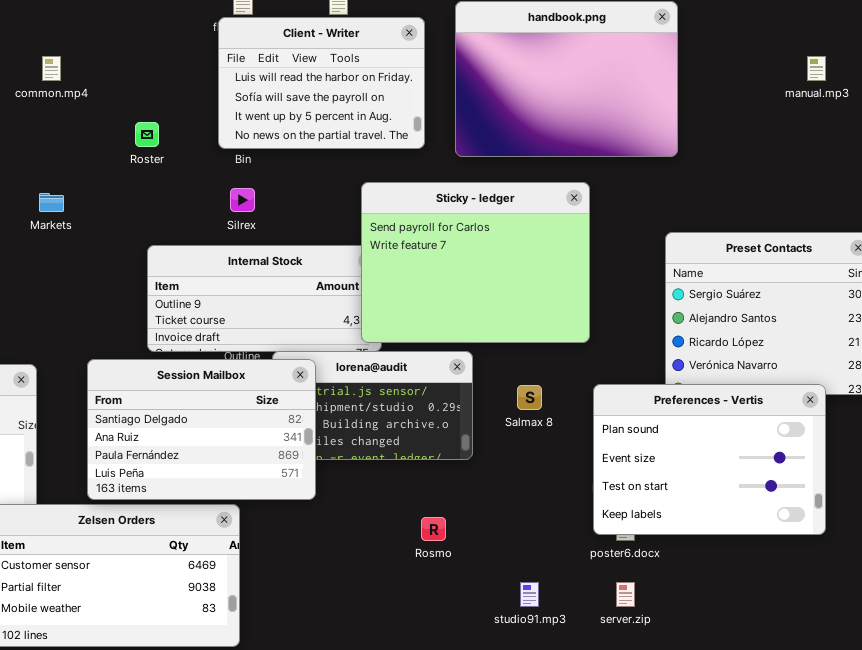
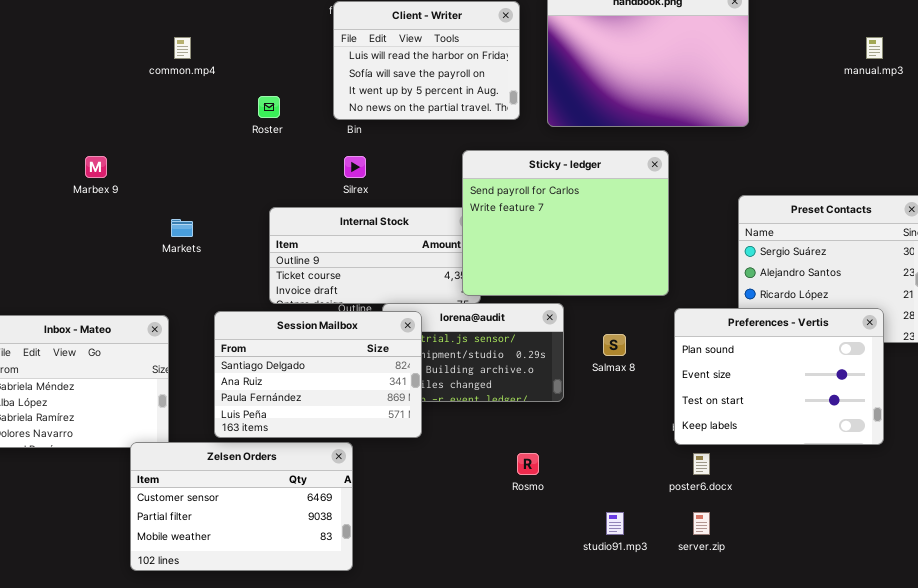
Markets: [39,193,64,212] -> [171,219,193,237], moved
Preferences - Vertis: [593,384,826,535] -> [674,308,884,445], moved

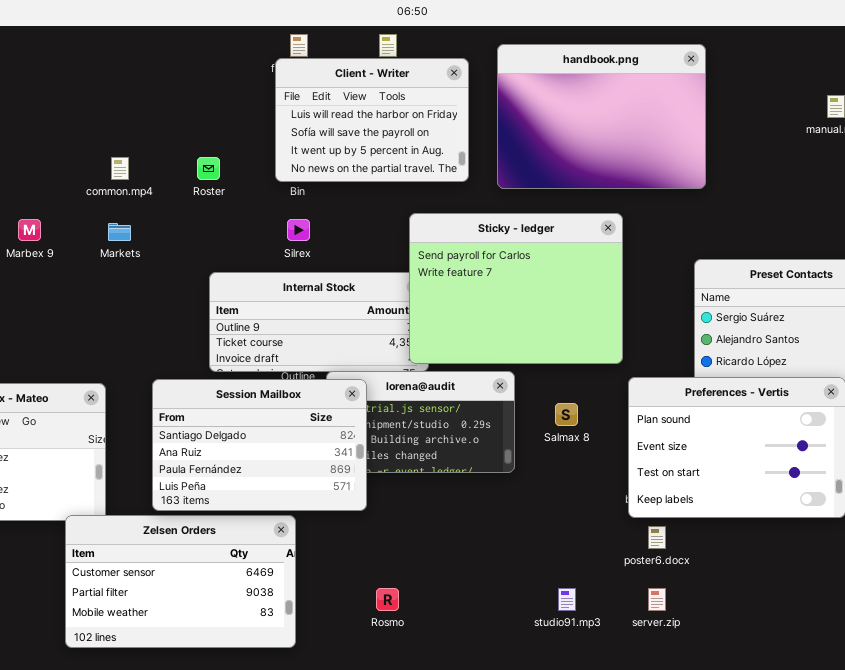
common.mp4: [174,37,191,59] -> [111,157,129,180], moved
Markets: [171,219,193,237] -> [108,223,131,241], moved
Rosmo: [517,453,539,475] -> [376,588,399,611], moved

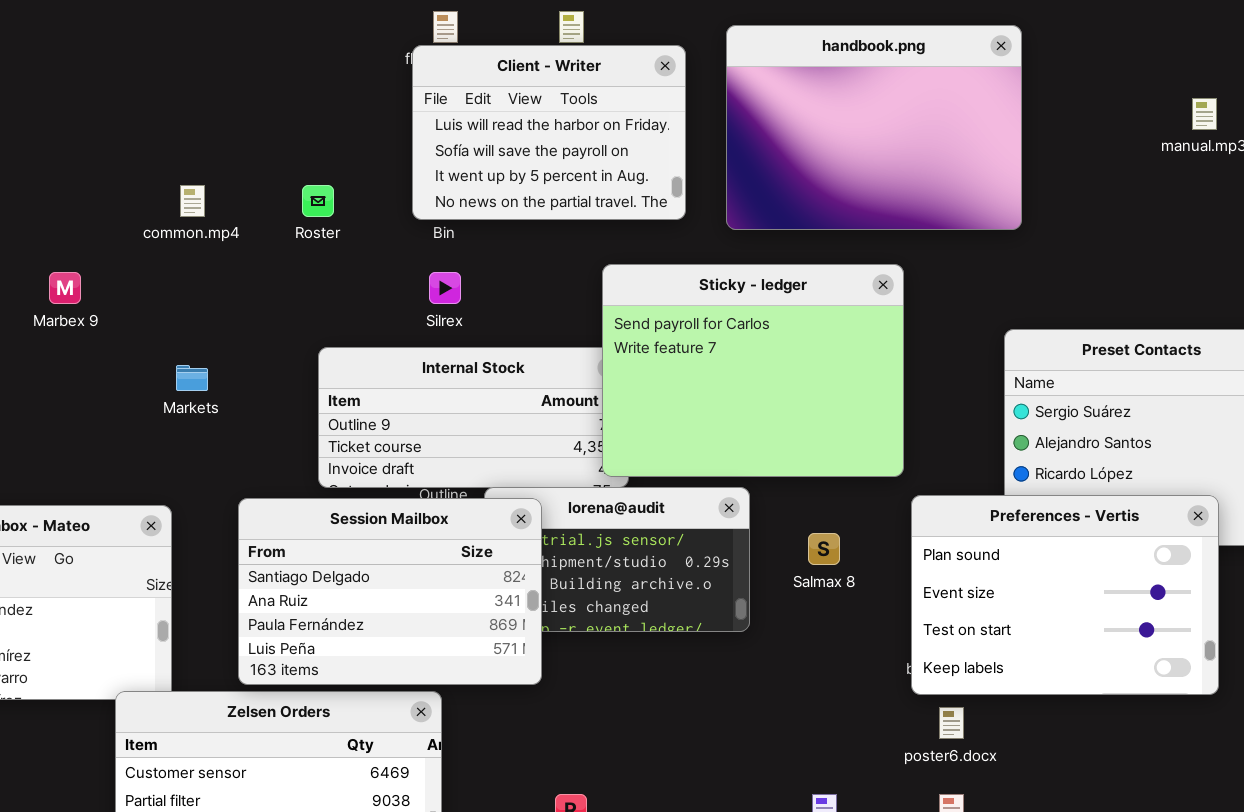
Markets: [108,223,131,241] -> [176,365,208,391], moved

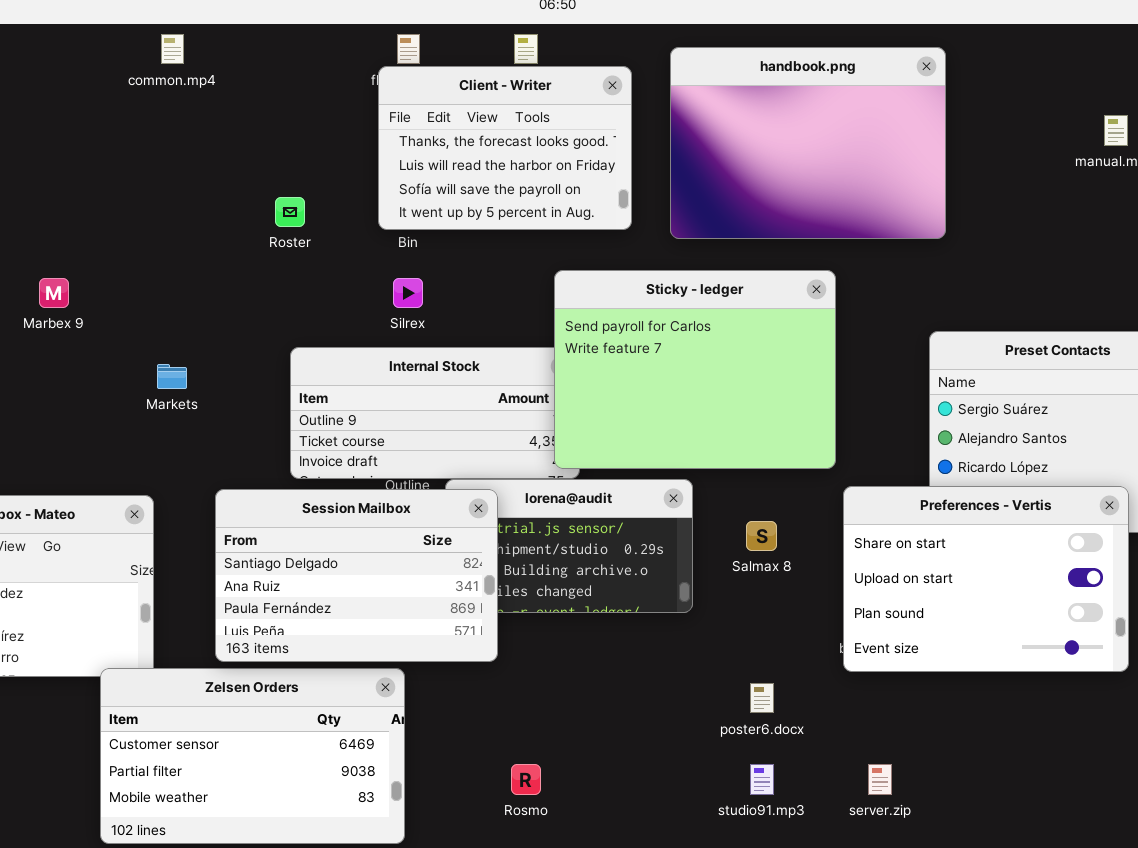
Client - Writer: [412,45,686,220] -> [378,66,632,230], scrolled up 1 row
common.mp4: [180,185,205,217] -> [161,34,184,64], moved
Preferences - Vertis: [911,495,1219,695] -> [843,486,1129,672], scrolled up 2 rows
poster6.docx: [939,707,964,739] -> [750,683,774,713], moved

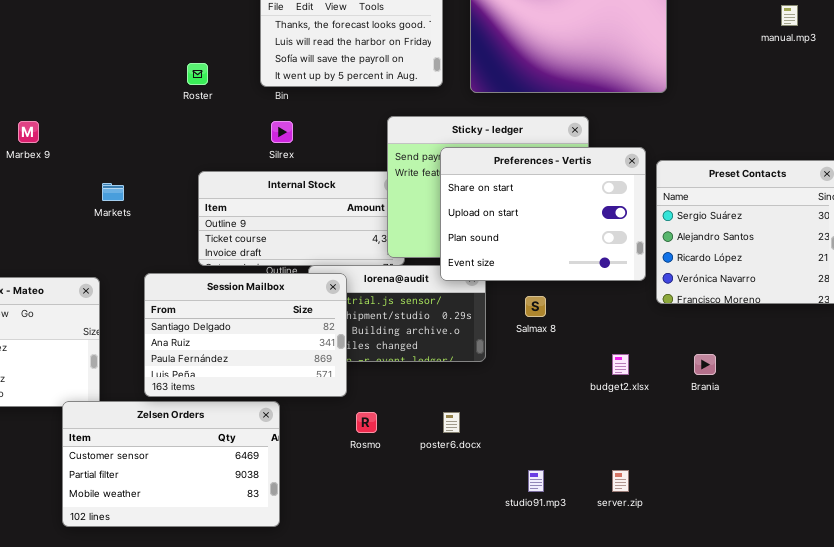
Preferences - Vertis: [843,486,1129,672] -> [440,147,646,281], moved
poster6.docx: [750,683,774,713] -> [443,412,460,433], moved
Rosmo: [511,764,541,795] -> [356,412,377,433], moved

